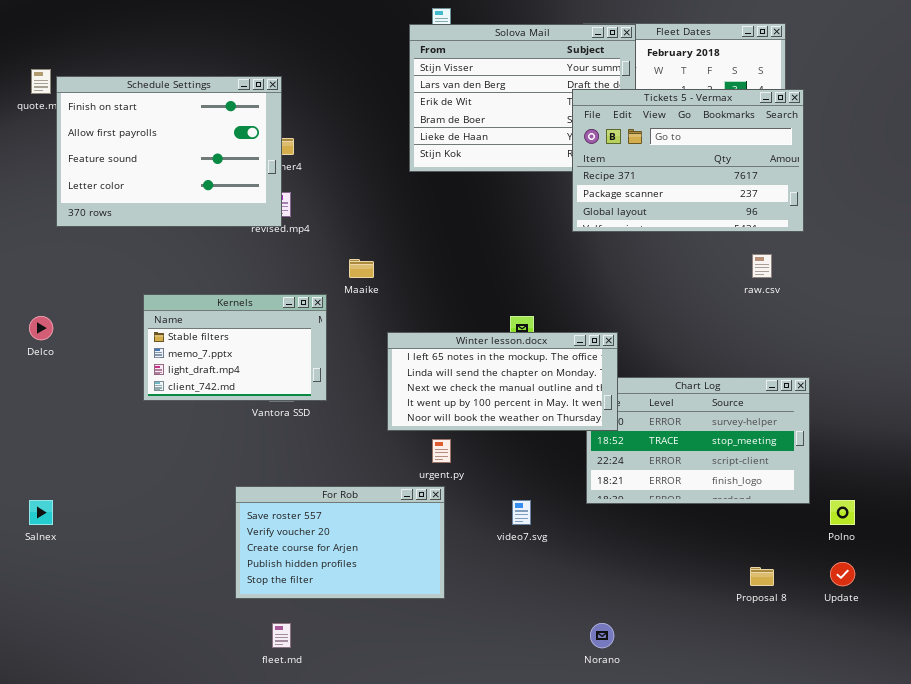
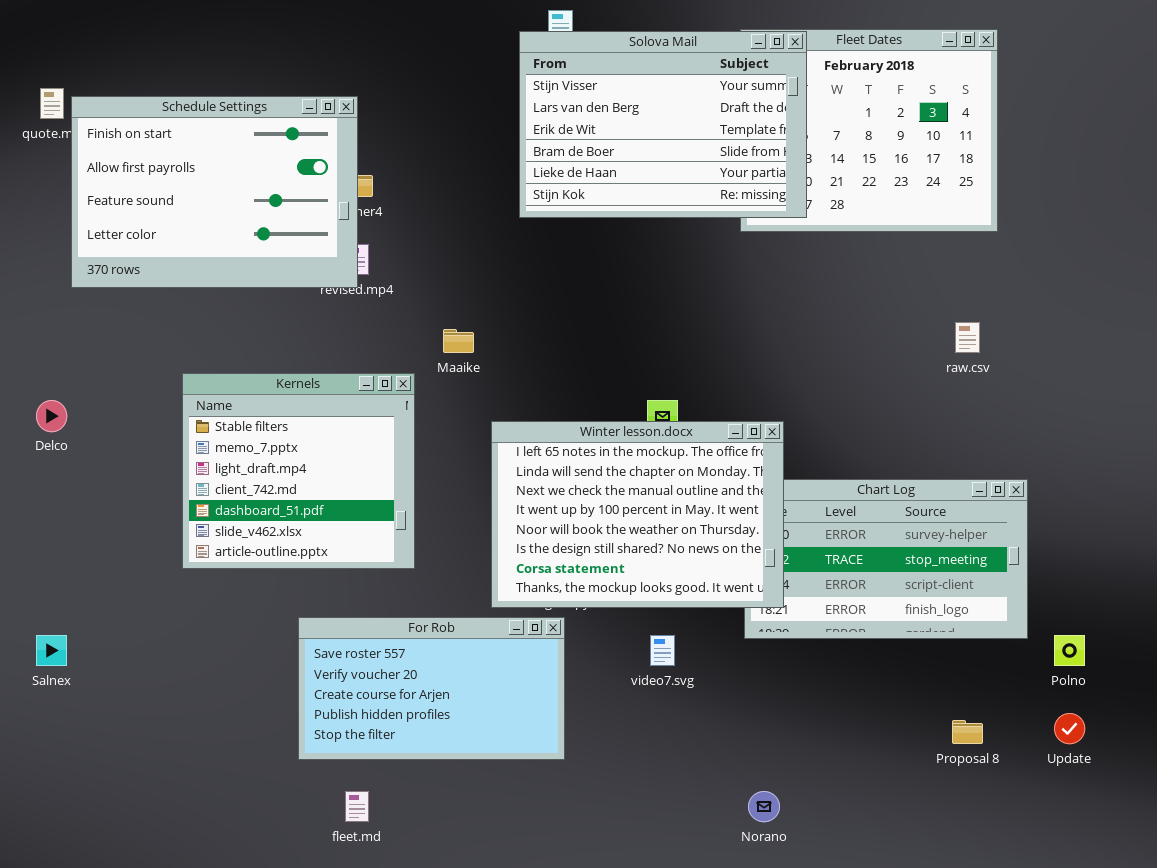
Tickets 5 - Vermax: [572,89,804,232] -> none, closed
Kernels: [143,294,327,401] -> [182,373,415,569], resized
Winter lesson.docx: [387,332,618,431] -> [491,421,784,608], resized

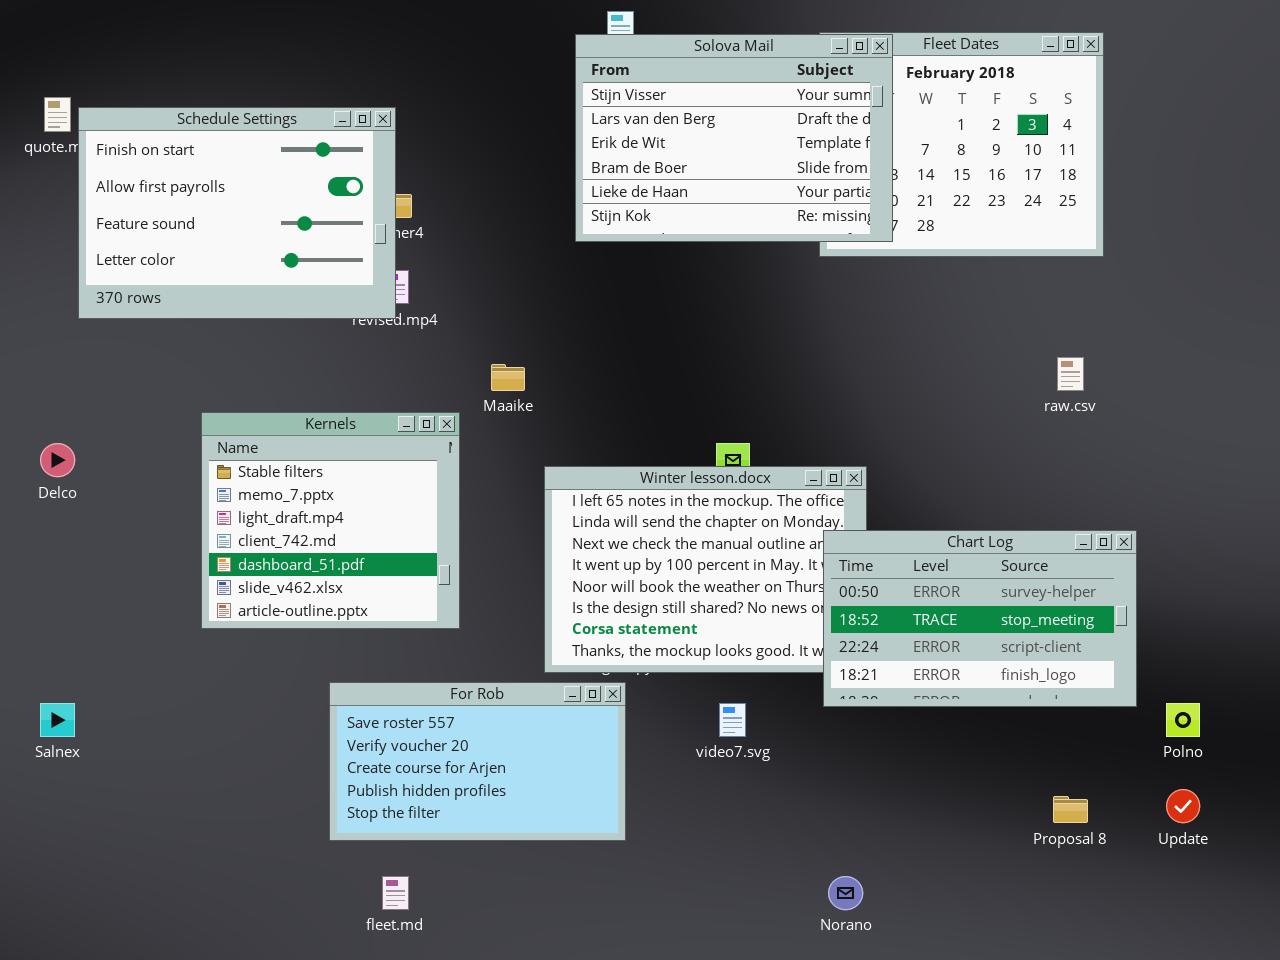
Chart Log: [744,479,1028,639] -> [823,530,1137,707], raised

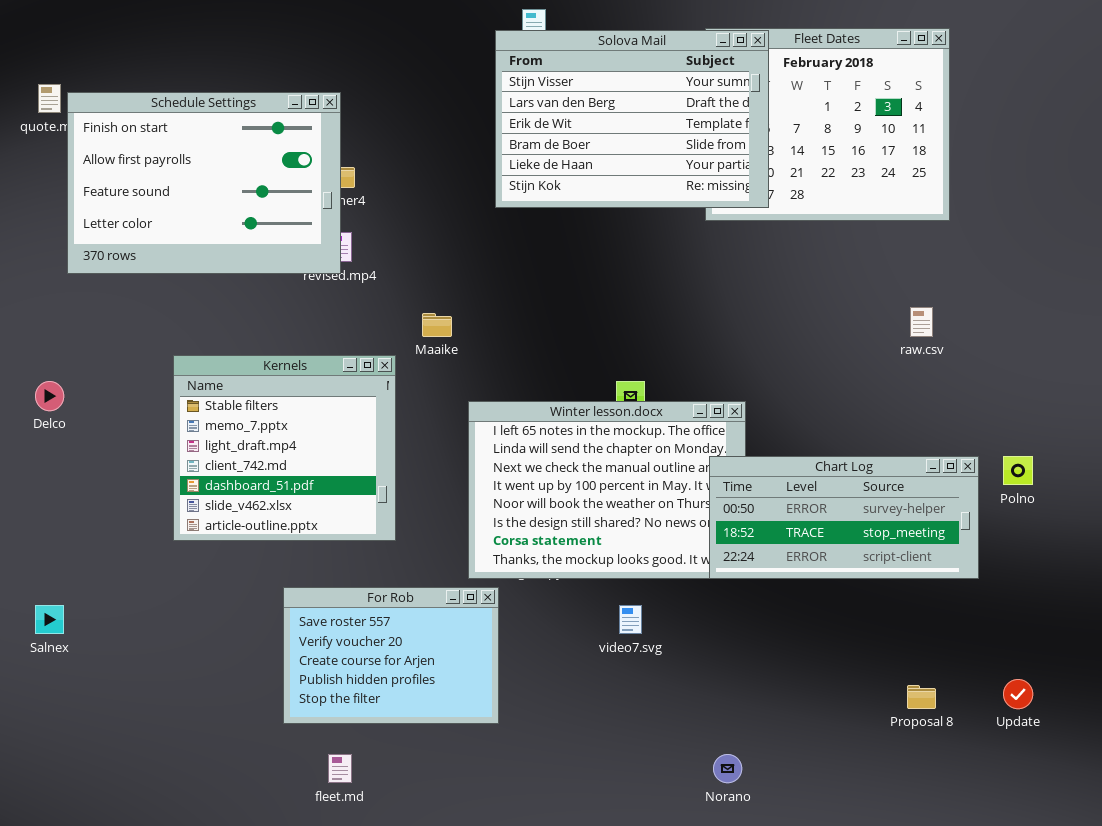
Chart Log: [823,530,1137,707] -> [709,456,979,579], resized
For Rob: [329,682,626,841] -> [283,587,499,724], resized
Polno: [1166,703,1200,737] -> [1003,456,1033,485], moved

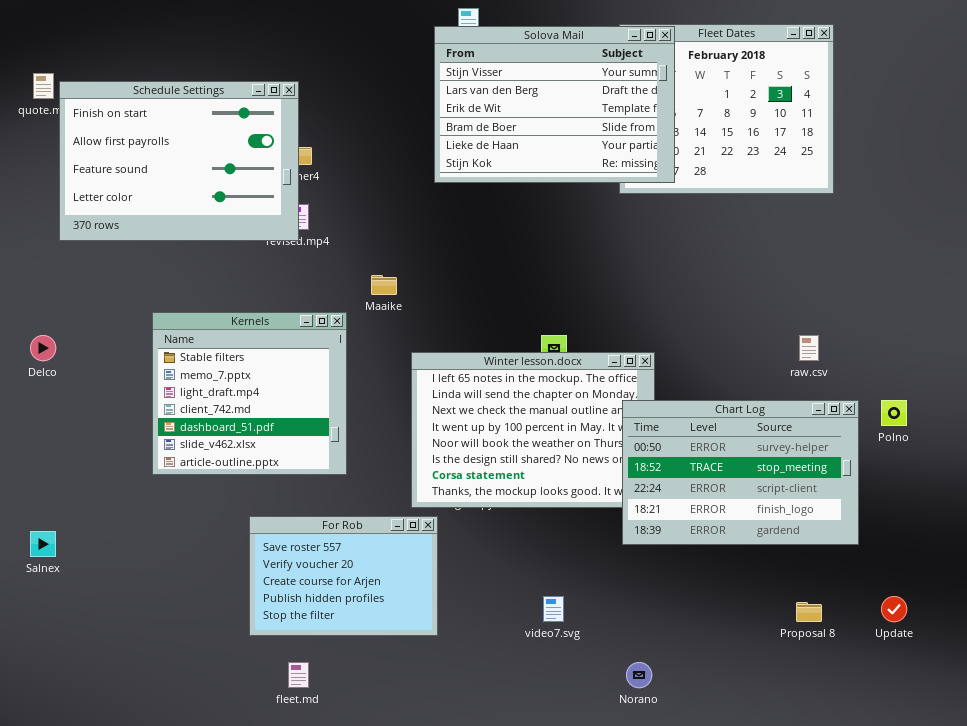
raw.csv: [910,307,933,337] -> [799,335,819,361], moved
Chart Log: [709,456,979,579] -> [622,400,859,545], resized
video7.svg: [619,605,642,634] -> [543,596,564,622], moved

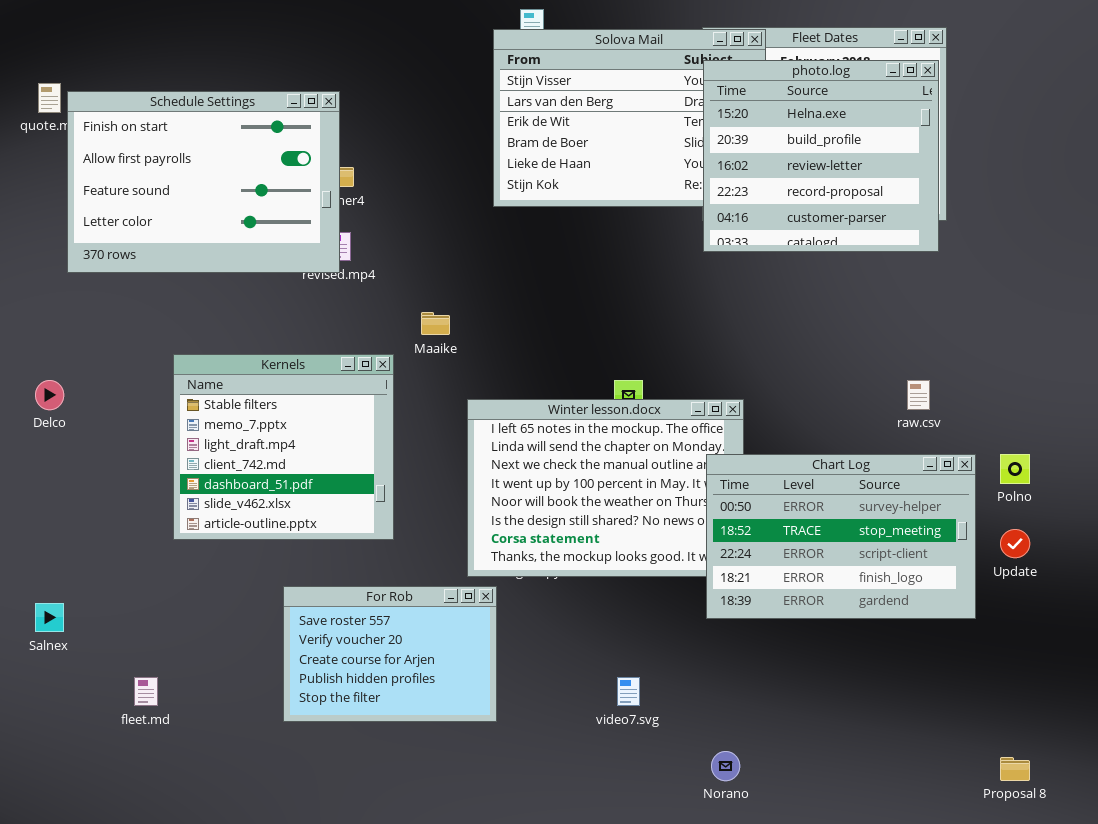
photo.log: none -> [703,60,939,252], opened
Update: [881,596,907,622] -> [1000,529,1030,558], moved
Proposal 8: [796,602,822,622] -> [1000,757,1030,781], moved
fleet.md: [288,662,309,688] -> [134,677,158,706], moved

